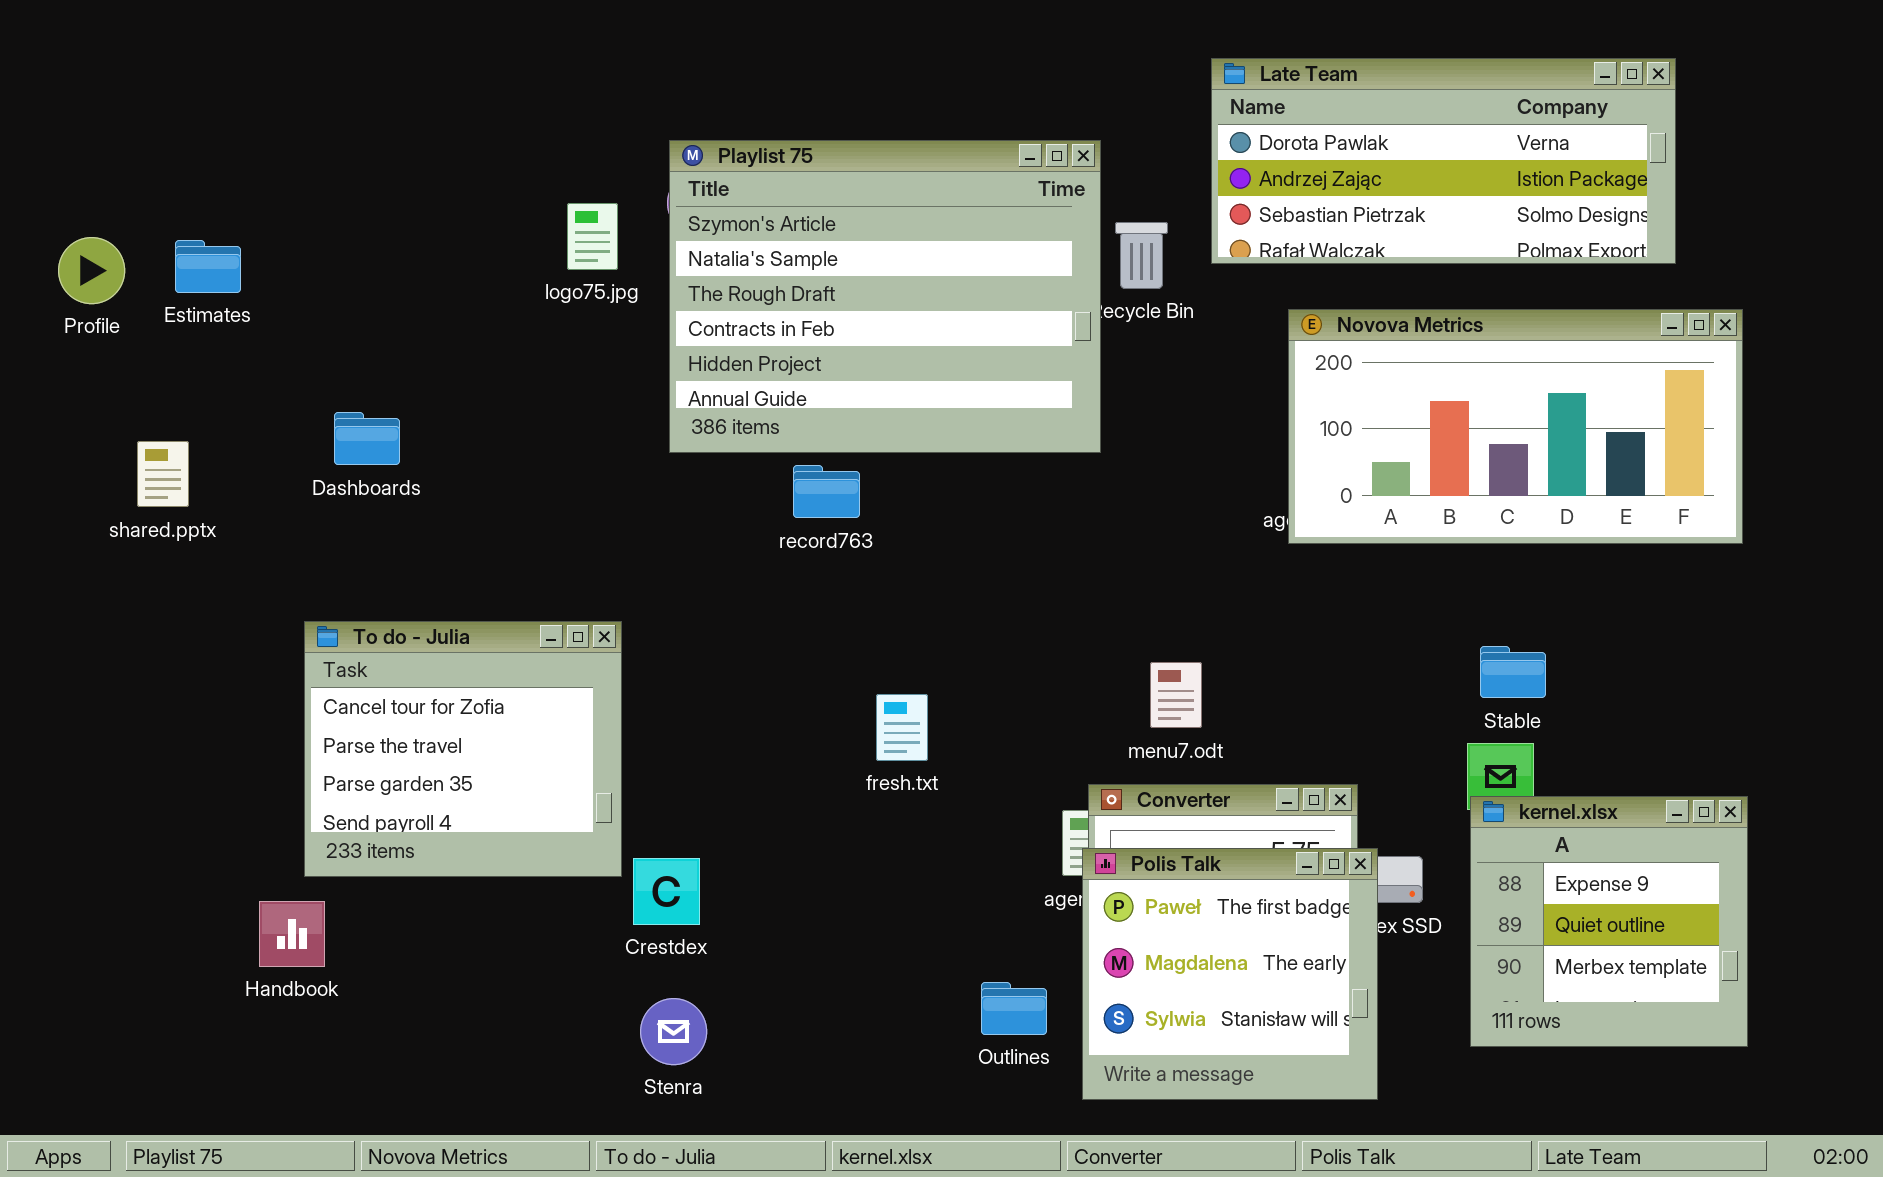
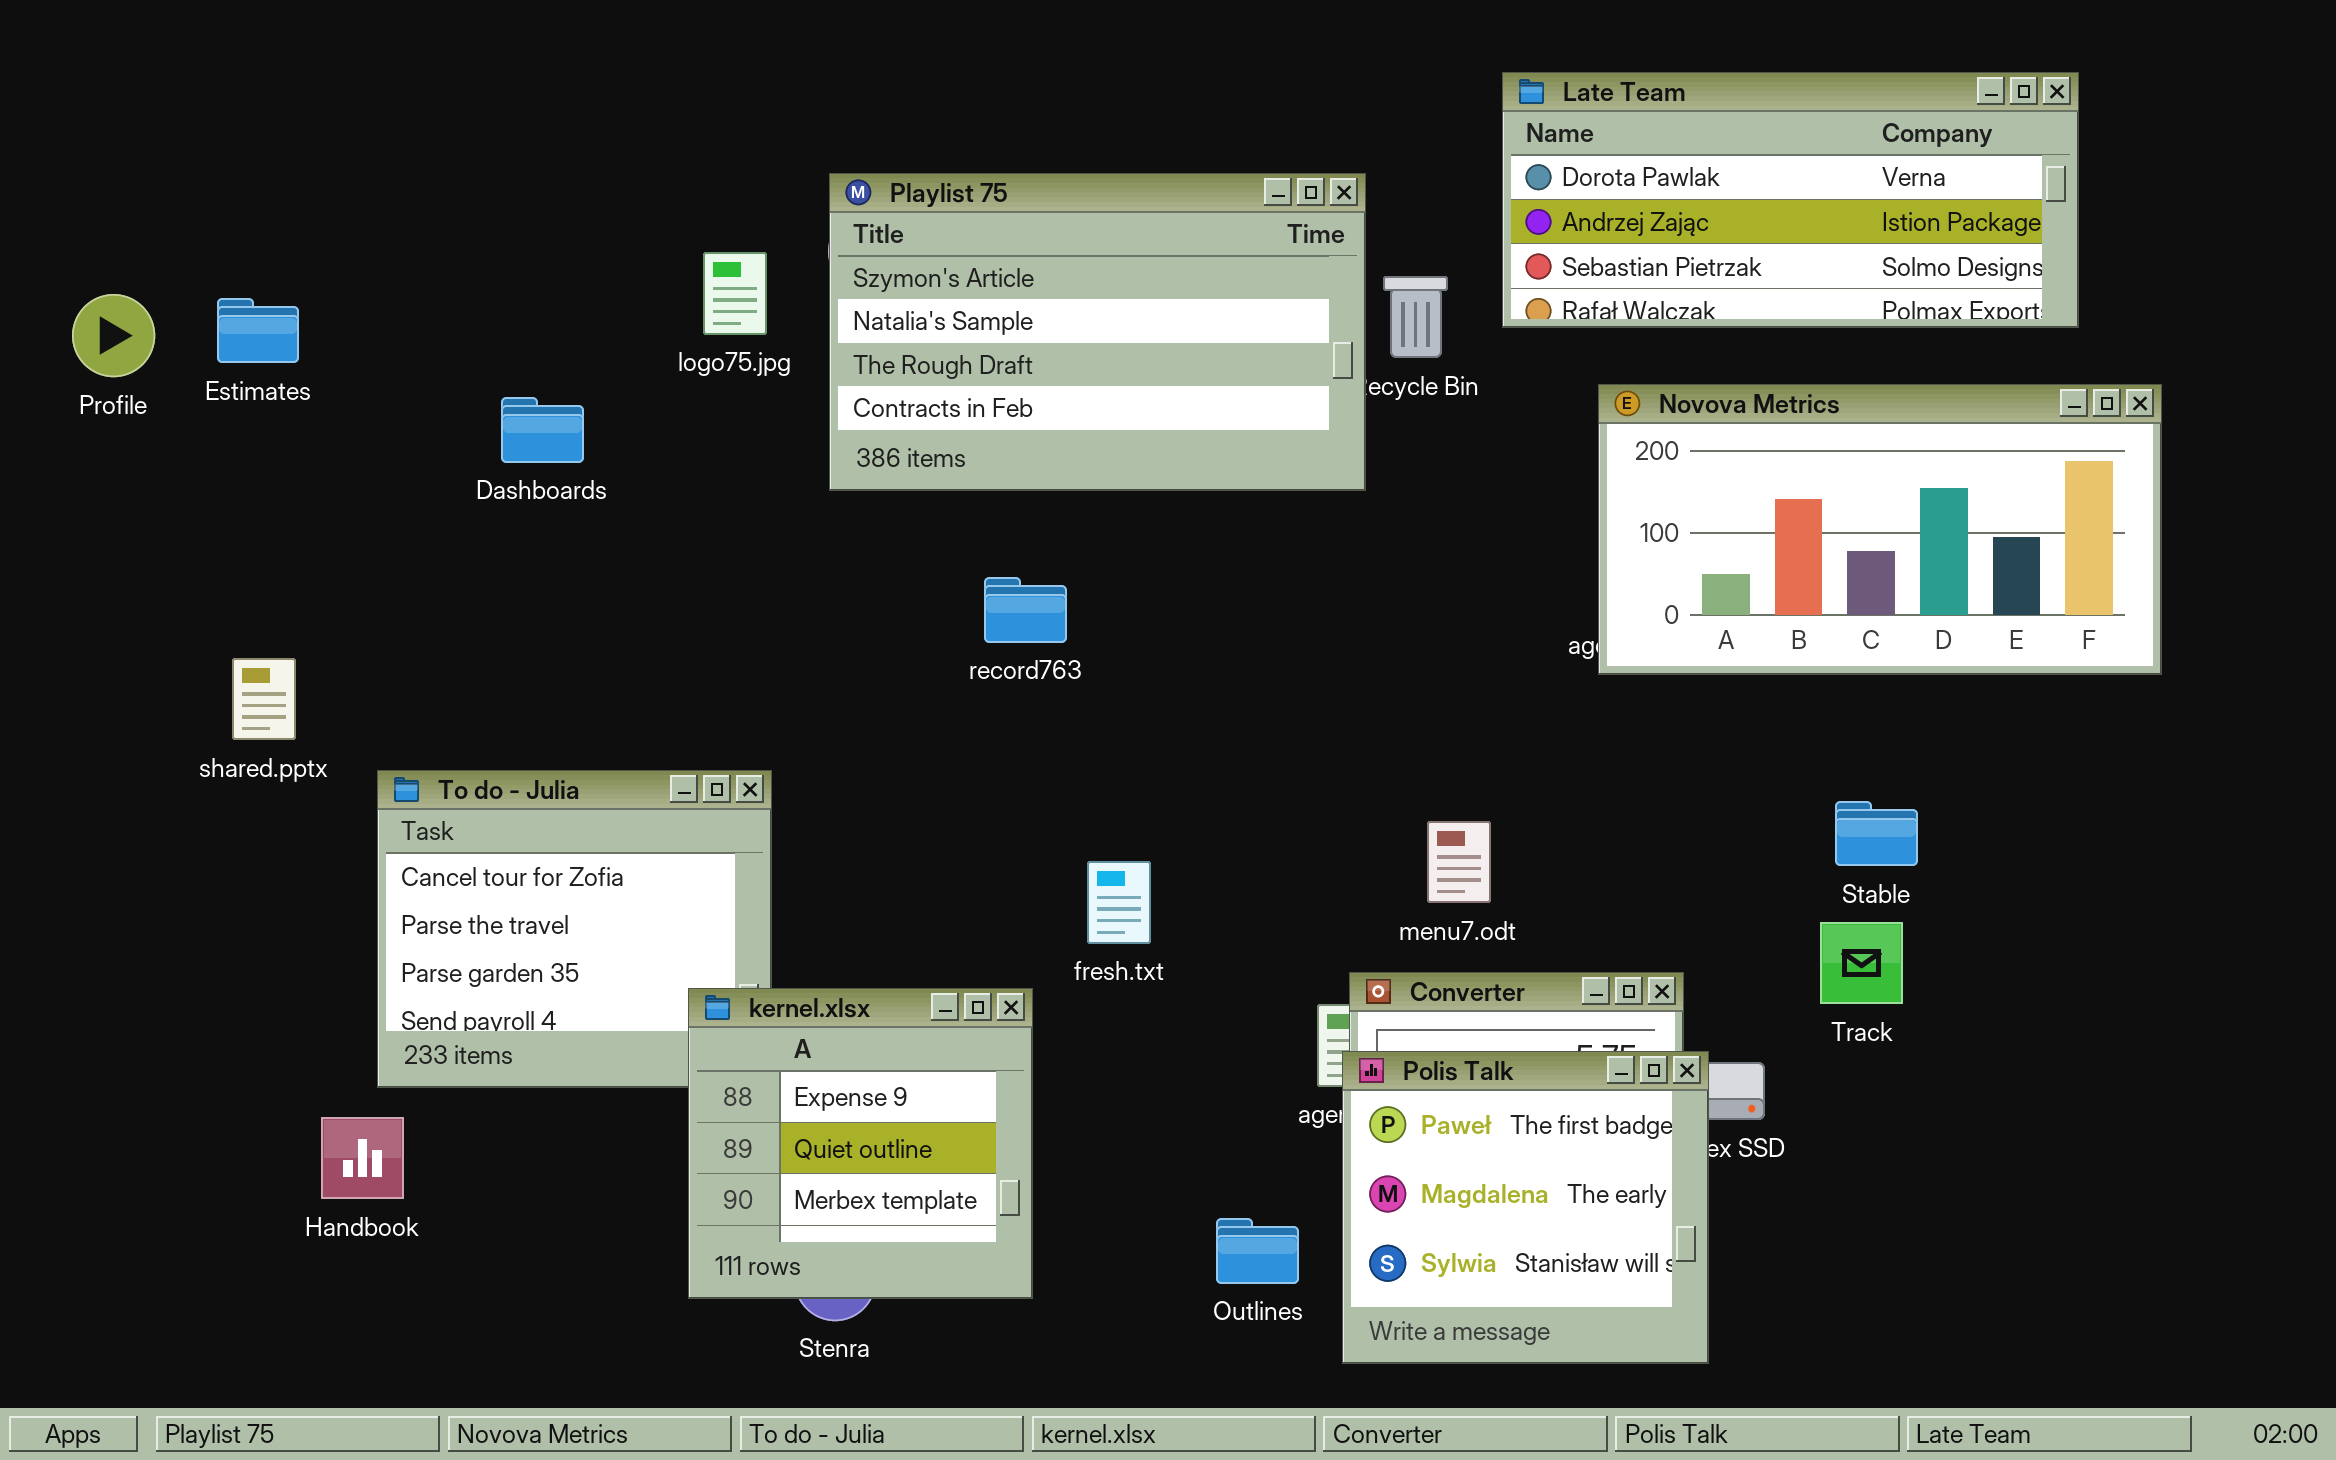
Playlist 75: [669,140,1101,453] -> [829,173,1366,491], resized
Dashboards: [334,412,400,465] -> [501,397,584,463], moved
shared.pptx: [137,441,189,507] -> [232,658,296,740], moved
kernel.xlsx: [1470,796,1748,1047] -> [688,988,1033,1299], moved

